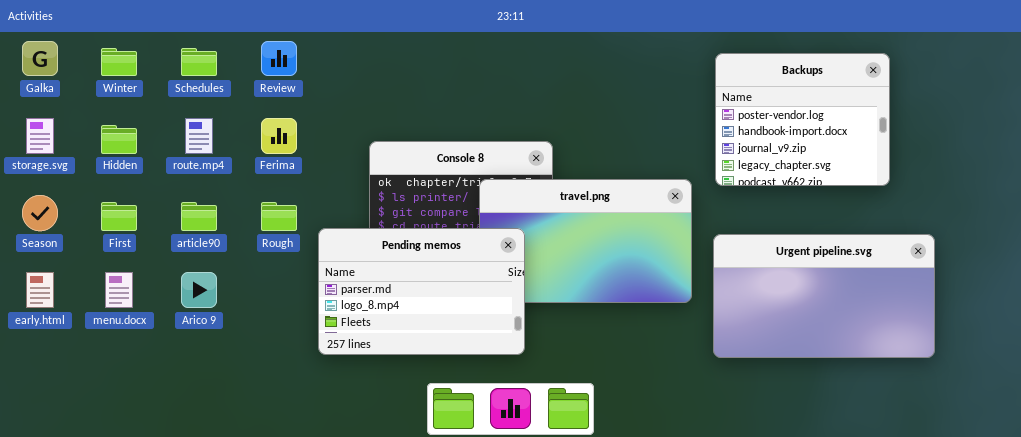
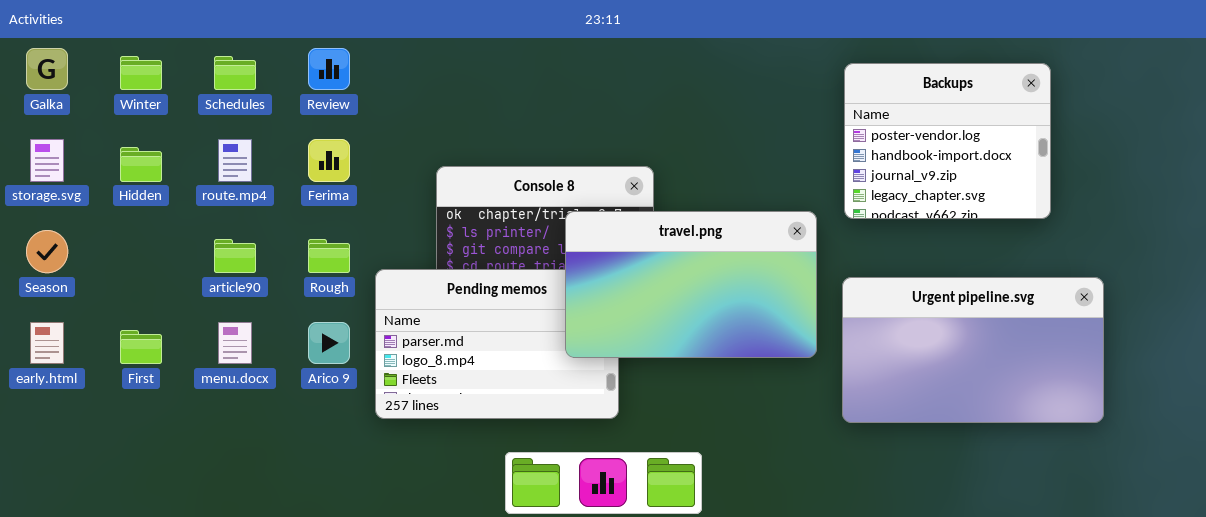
travel.png: [479,179,692,303] -> [565,211,817,358], raised
First: [101,202,137,231] -> [120,330,162,364], moved
menu.docx: [105,272,133,308] -> [218,322,252,364], moved
Arico 9: [181,272,217,308] -> [308,322,350,364], moved

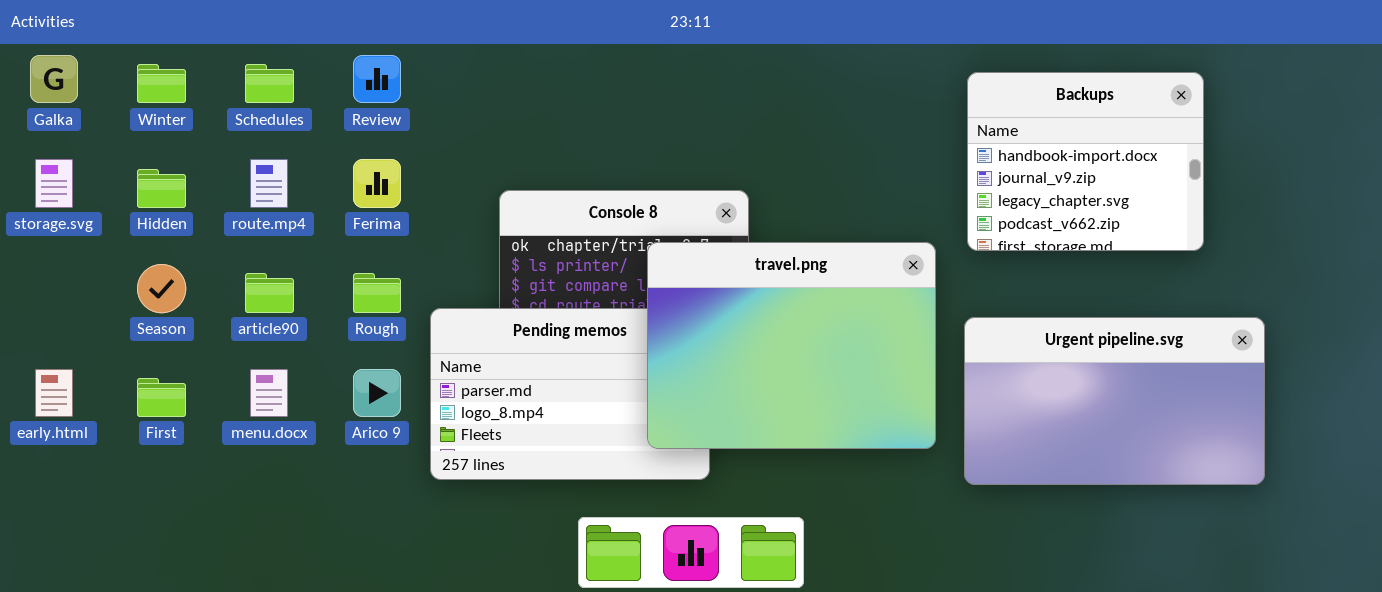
Backups: [844,63,1051,219] -> [967,72,1204,251], scrolled down 1 row
travel.png: [565,211,817,358] -> [647,242,936,449], resized
Season: [26,230,68,273] -> [137,264,186,313], moved

